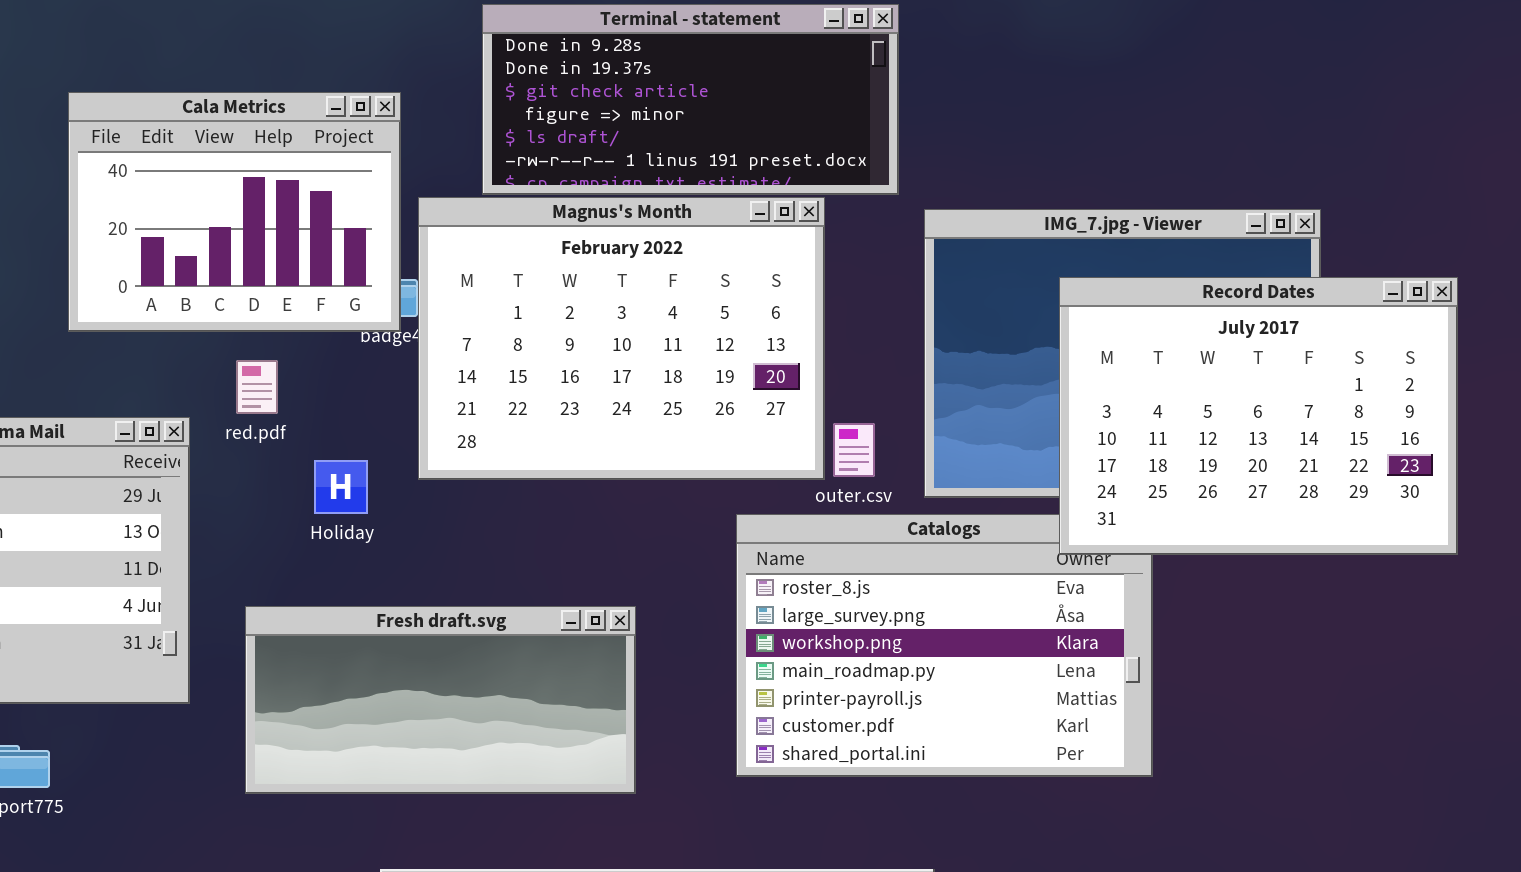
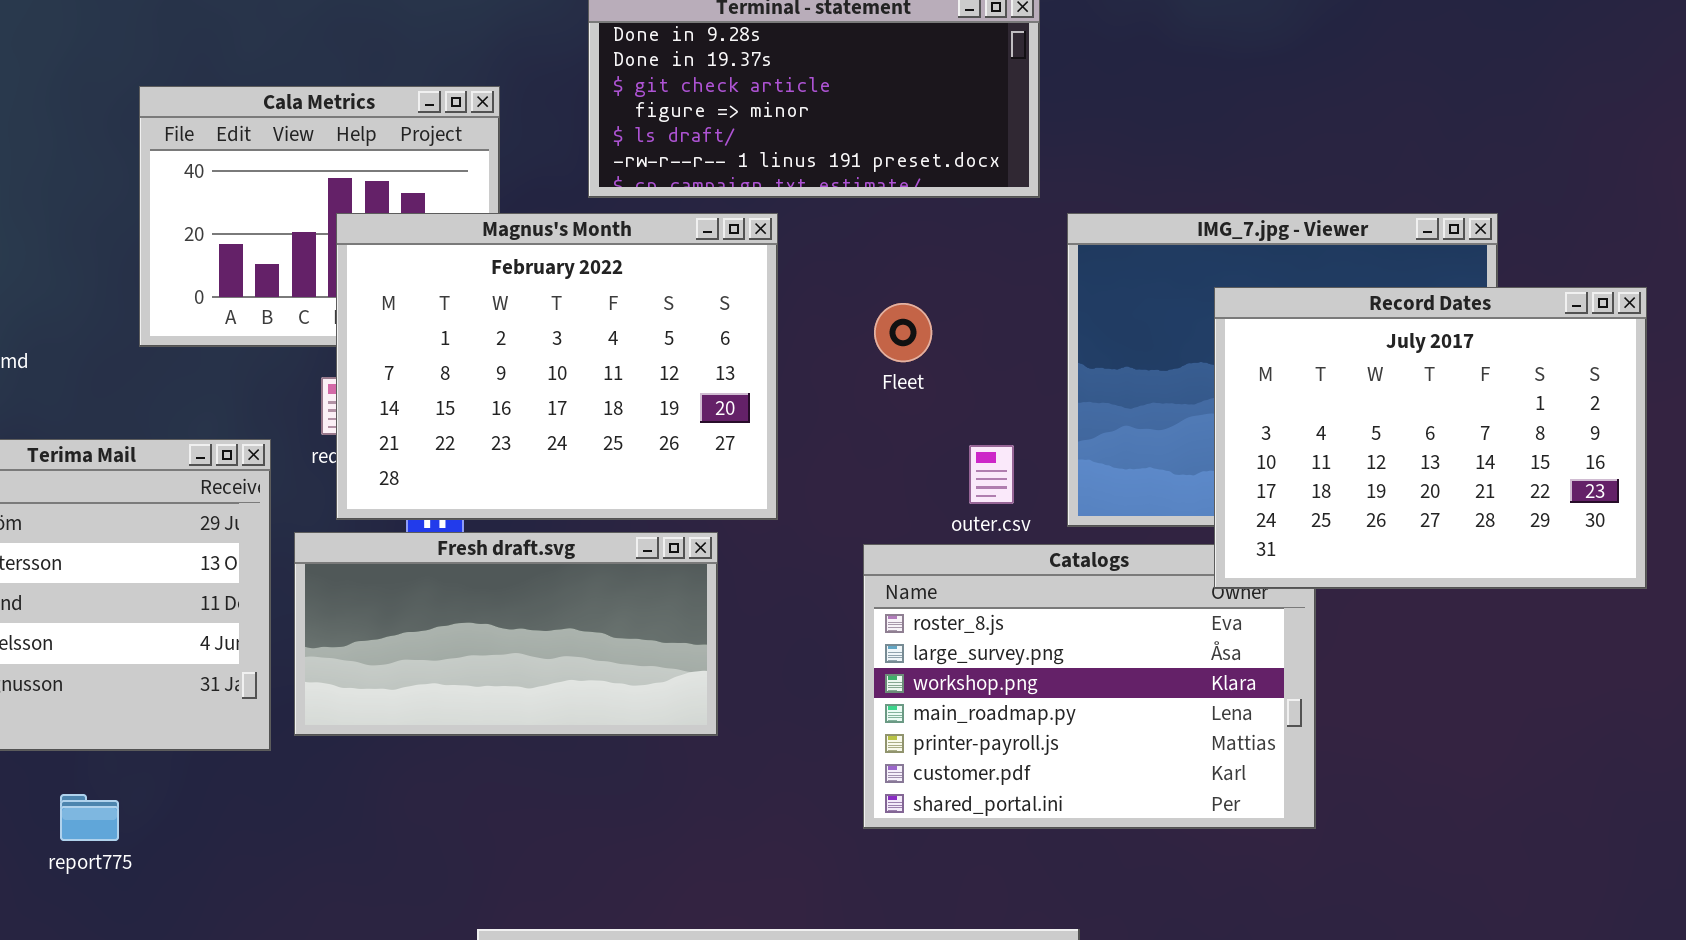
Magnus's Month: [418,197,825,480] -> [336,213,778,520], moved
Fresh draft.svg: [245,606,636,794] -> [294,532,718,736], moved

